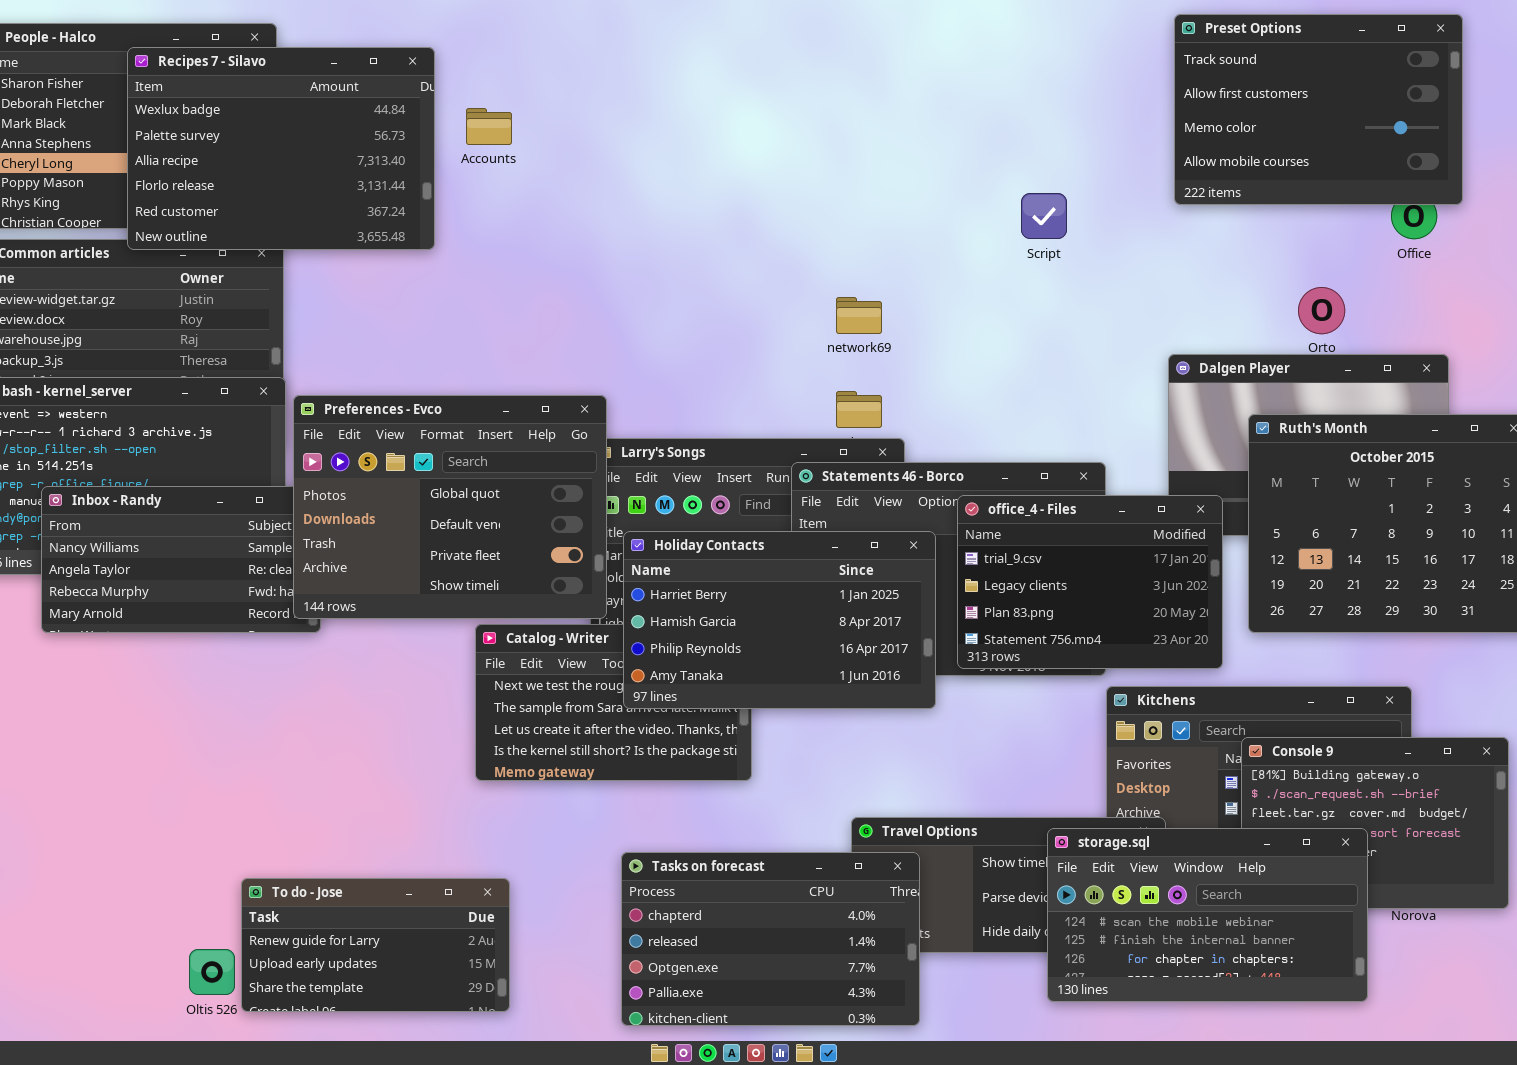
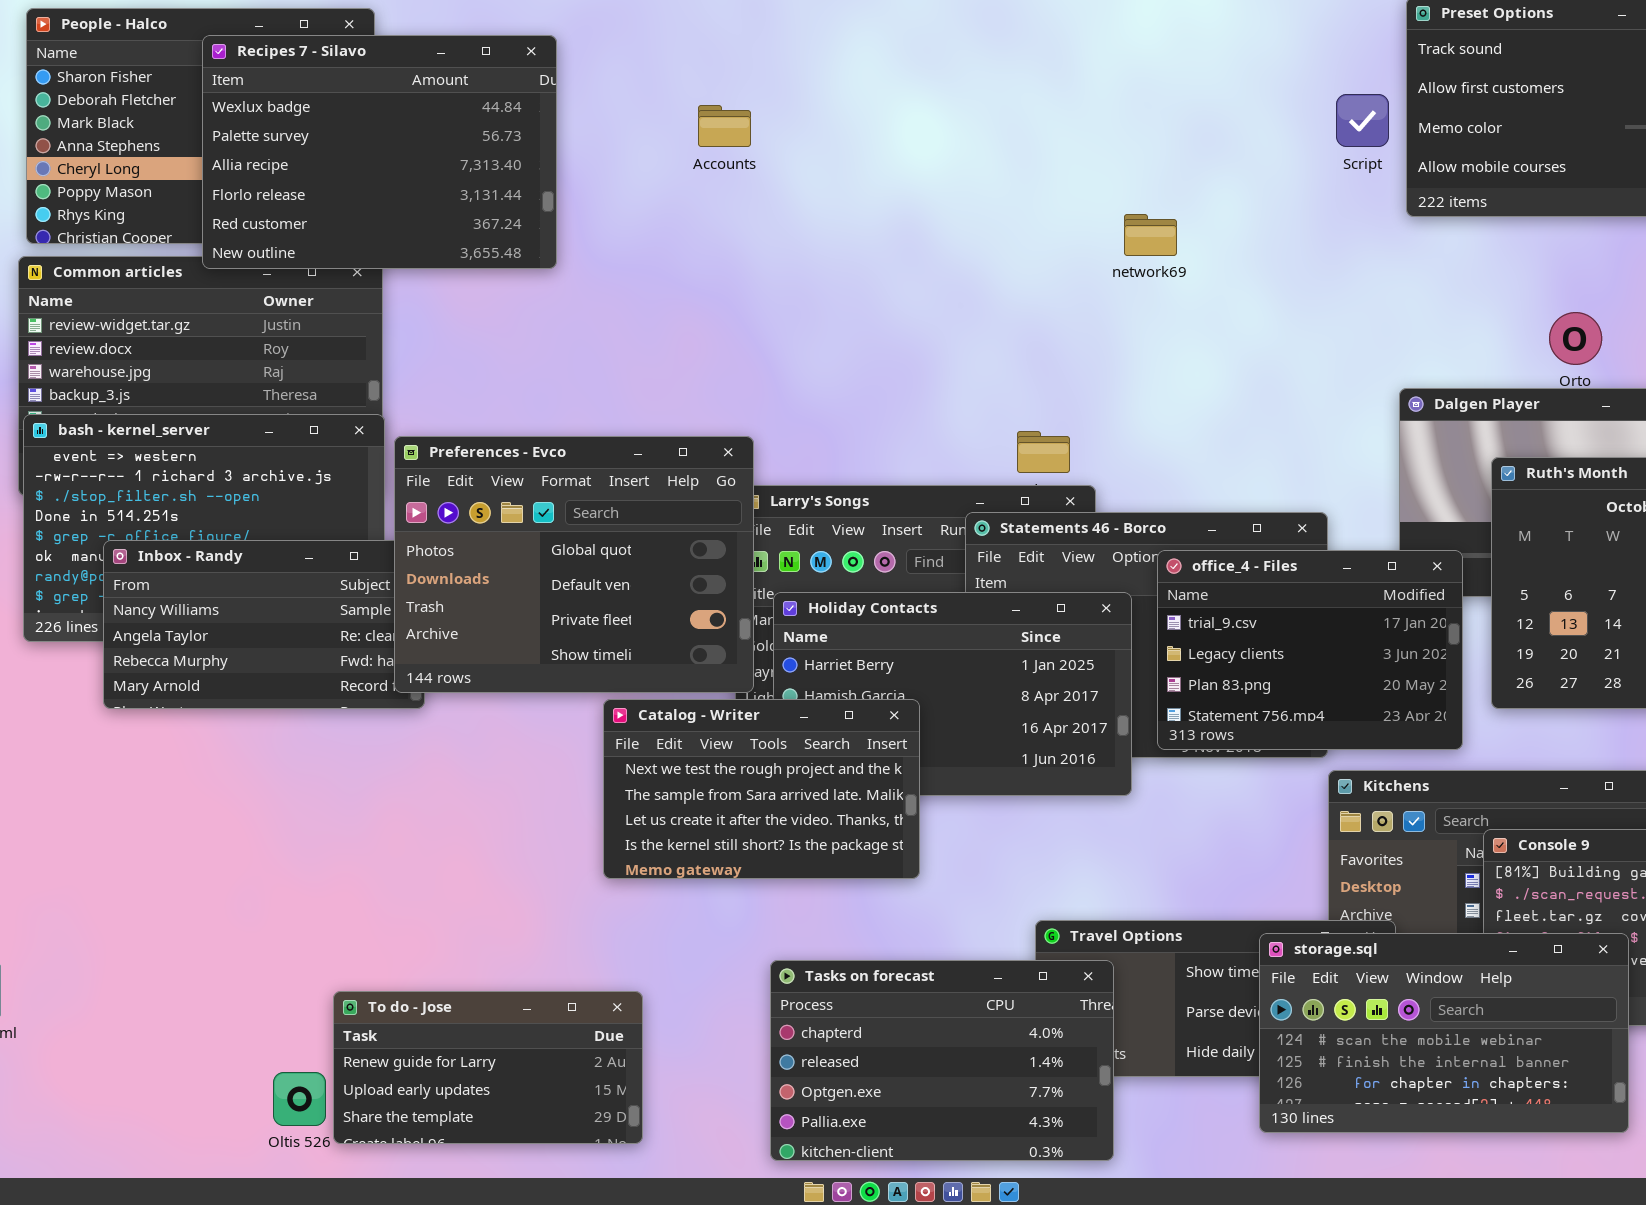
Accounts: [466,108,512,145] -> [698,105,751,147], moved
Script: [1021,193,1067,239] -> [1336,94,1389,147], moved
network69: [836,297,882,334] -> [1124,214,1177,256], moved
Catalog - Writer: [475,624,752,781] -> [603,699,920,879], raised

